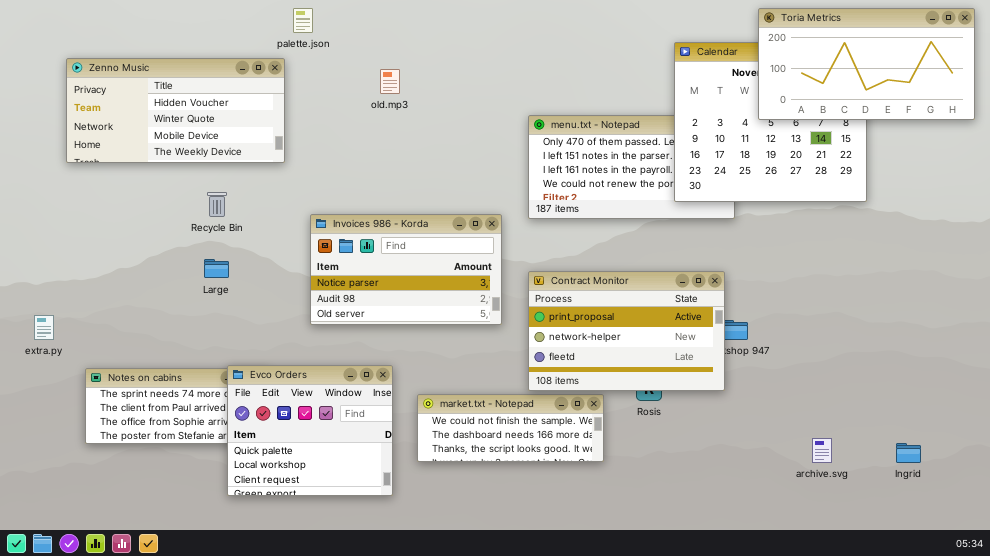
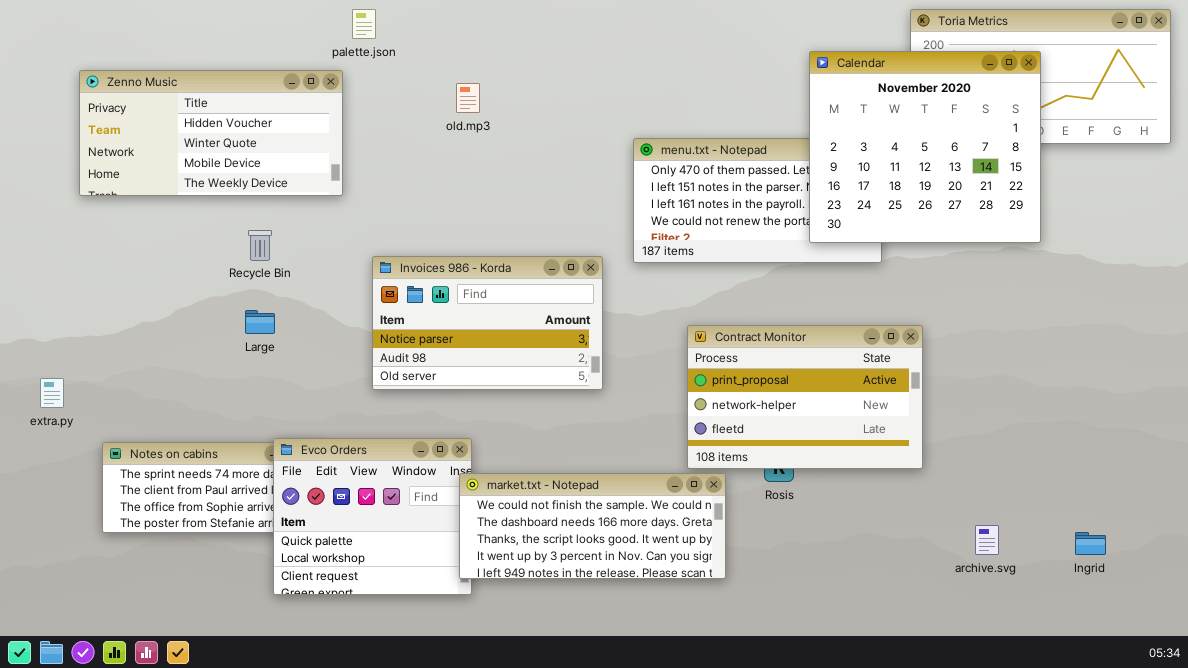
Calendar: [674,42,867,202] -> [809,51,1041,243], raised
Contract Monitor: [528,271,725,391] -> [687,325,923,469], moved
market.txt - Notepad: [417,394,604,462] -> [459,473,726,579], resized

